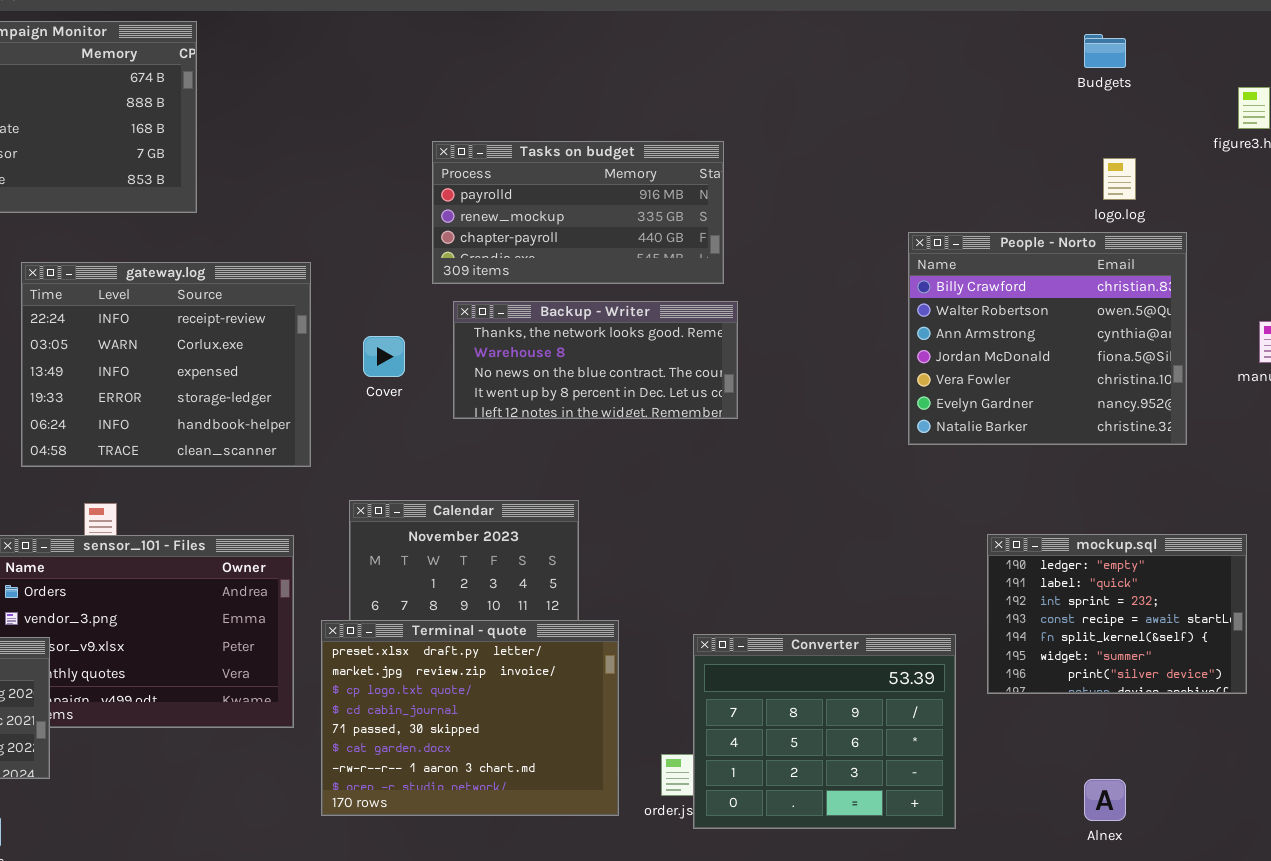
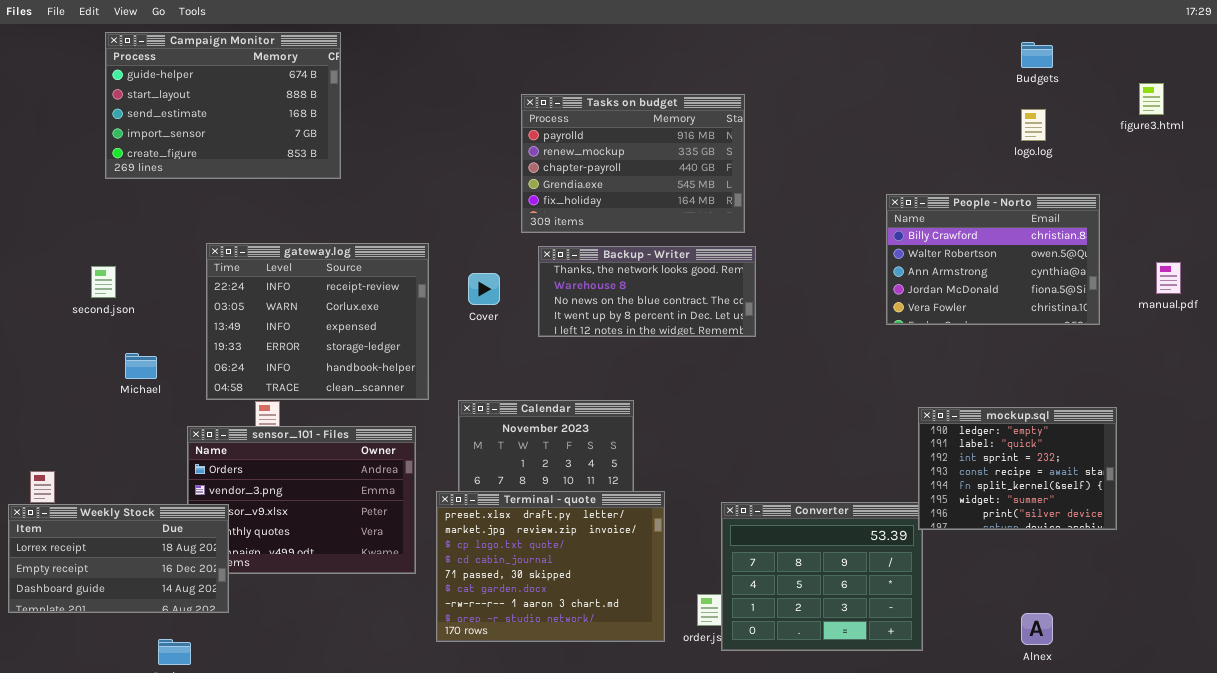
Tasks on budget: [432,141,724,284] -> [521,94,745,233], resized
logo.log: [1103,158,1136,200] -> [1021,109,1046,141], moved
People - Norto: [908,232,1187,445] -> [886,194,1100,325], resized
gateway.log: [21,262,311,467] -> [206,243,429,400], moved
mockup.sql: [987,534,1247,694] -> [918,407,1117,530], moved

